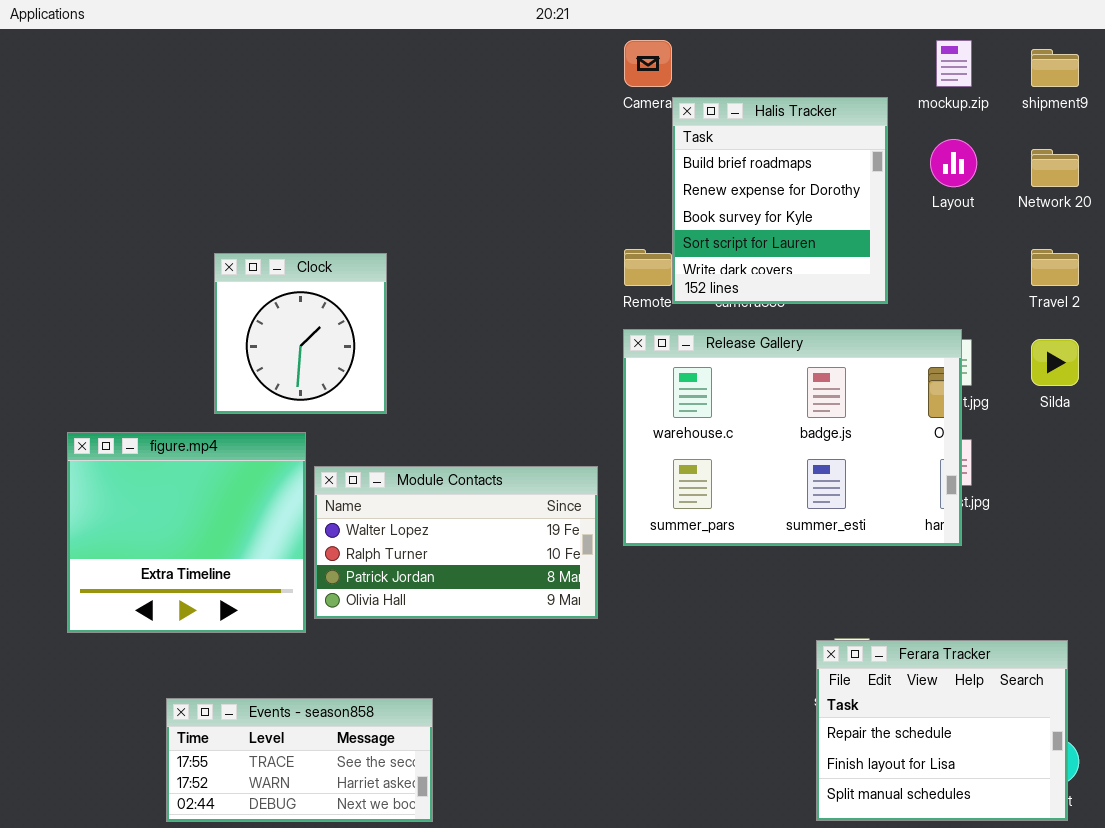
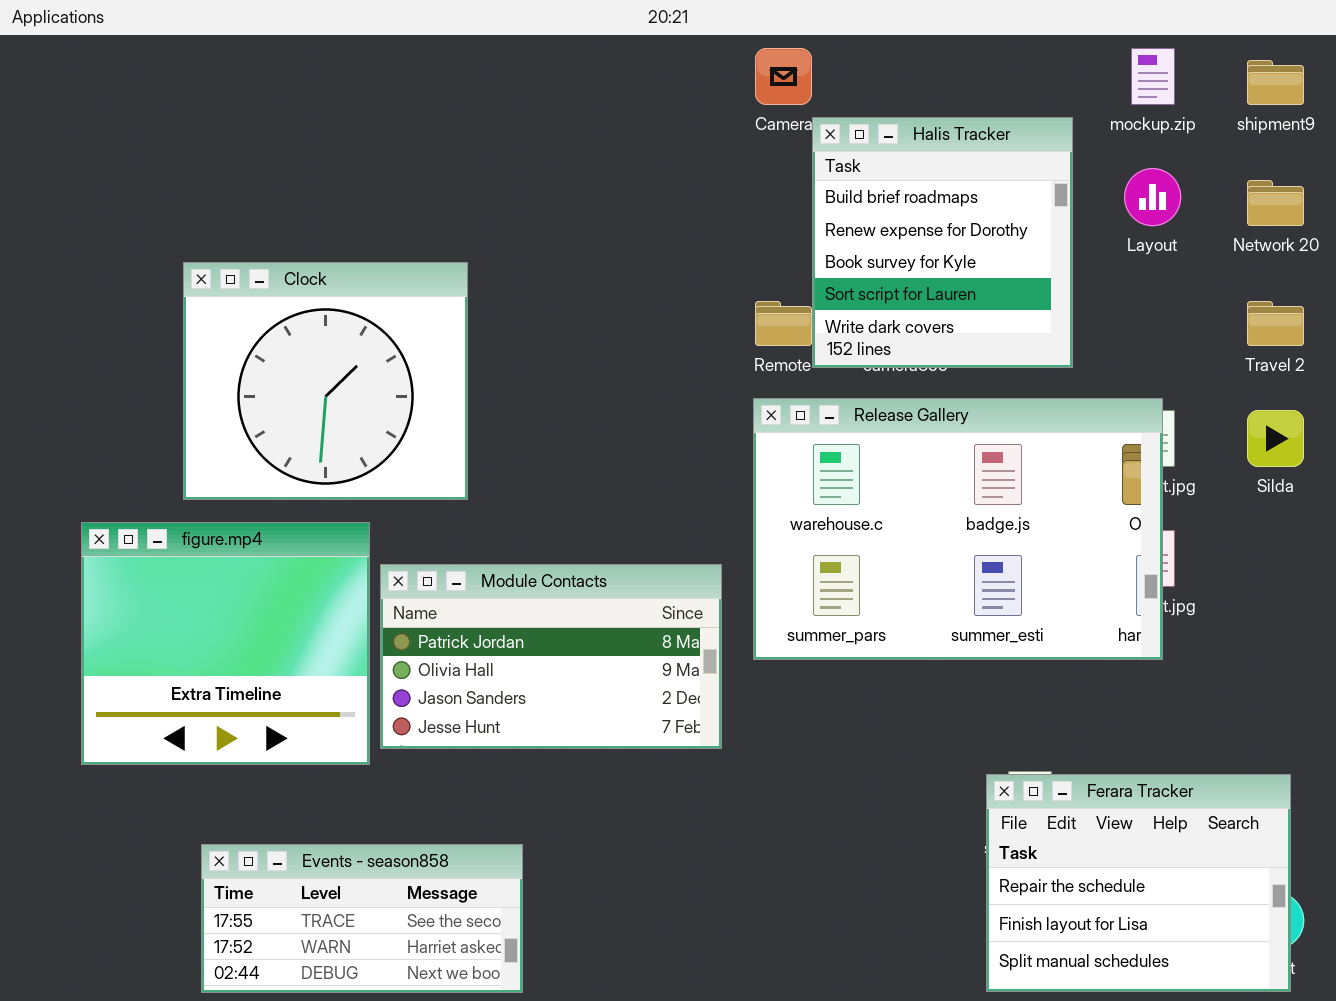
Clock: [214,253,387,414] -> [183,262,468,500], resized
Module Contacts: [314,466,598,619] -> [380,564,722,749], scrolled down 2 rows

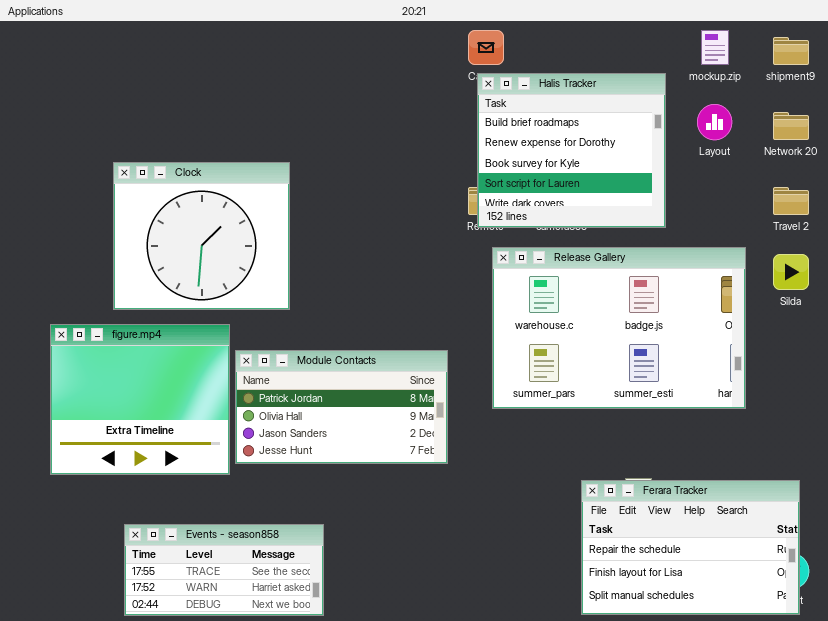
Halis Tracker: [812,117,1073,368] -> [477,73,666,228], resized
Release Gallery: [753,398,1163,660] -> [492,247,746,409], moved
Ferara Tracker: [986,774,1291,992] -> [581,480,800,615], resized

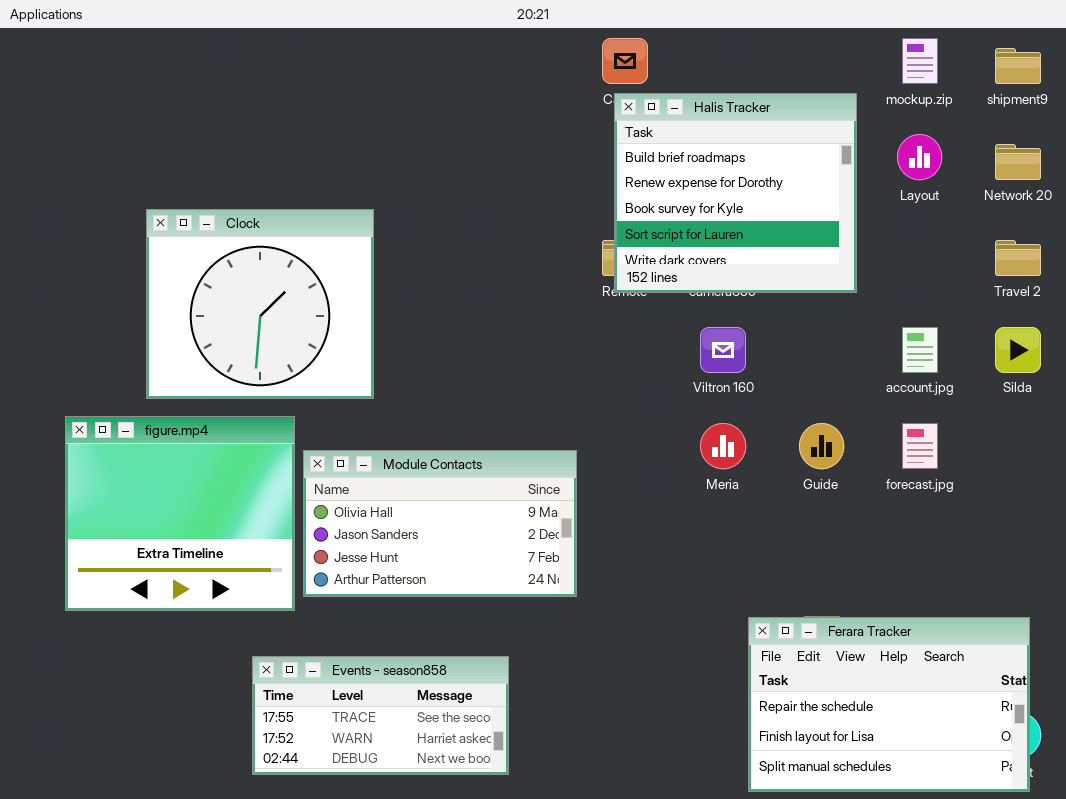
Release Gallery: [492,247,746,409] -> none, closed
Module Contacts: [235,350,448,464] -> [303,450,577,597], scrolled down 1 row
Events - season858: [124,524,324,616] -> [252,656,509,775], moved

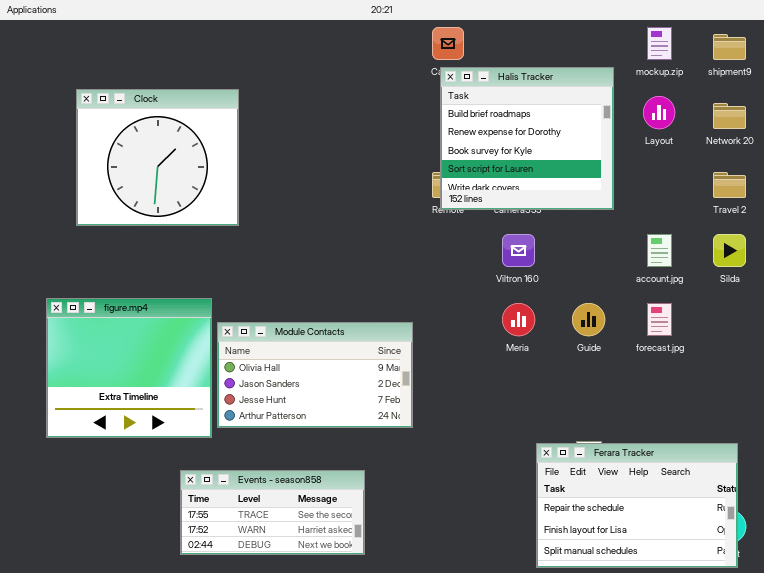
Clock: [146,209,374,399] -> [76,89,239,226], moved

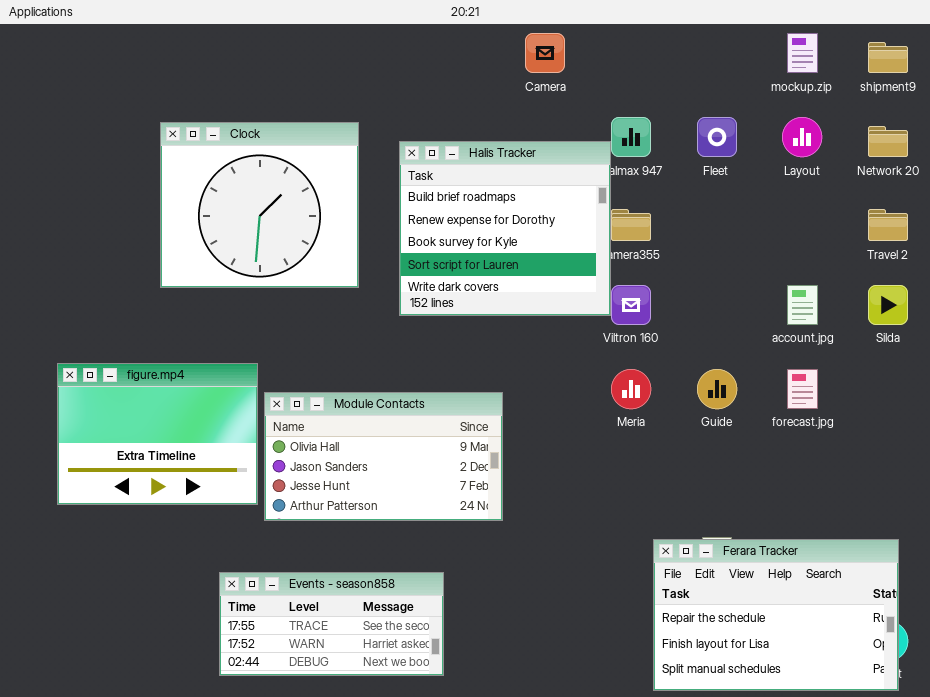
Halis Tracker: [440,67,614,210] -> [399,141,611,316], moved
Clock: [76,89,239,226] -> [160,122,359,288], moved
figure.mp4: [46,298,212,438] -> [57,363,258,505], resized

